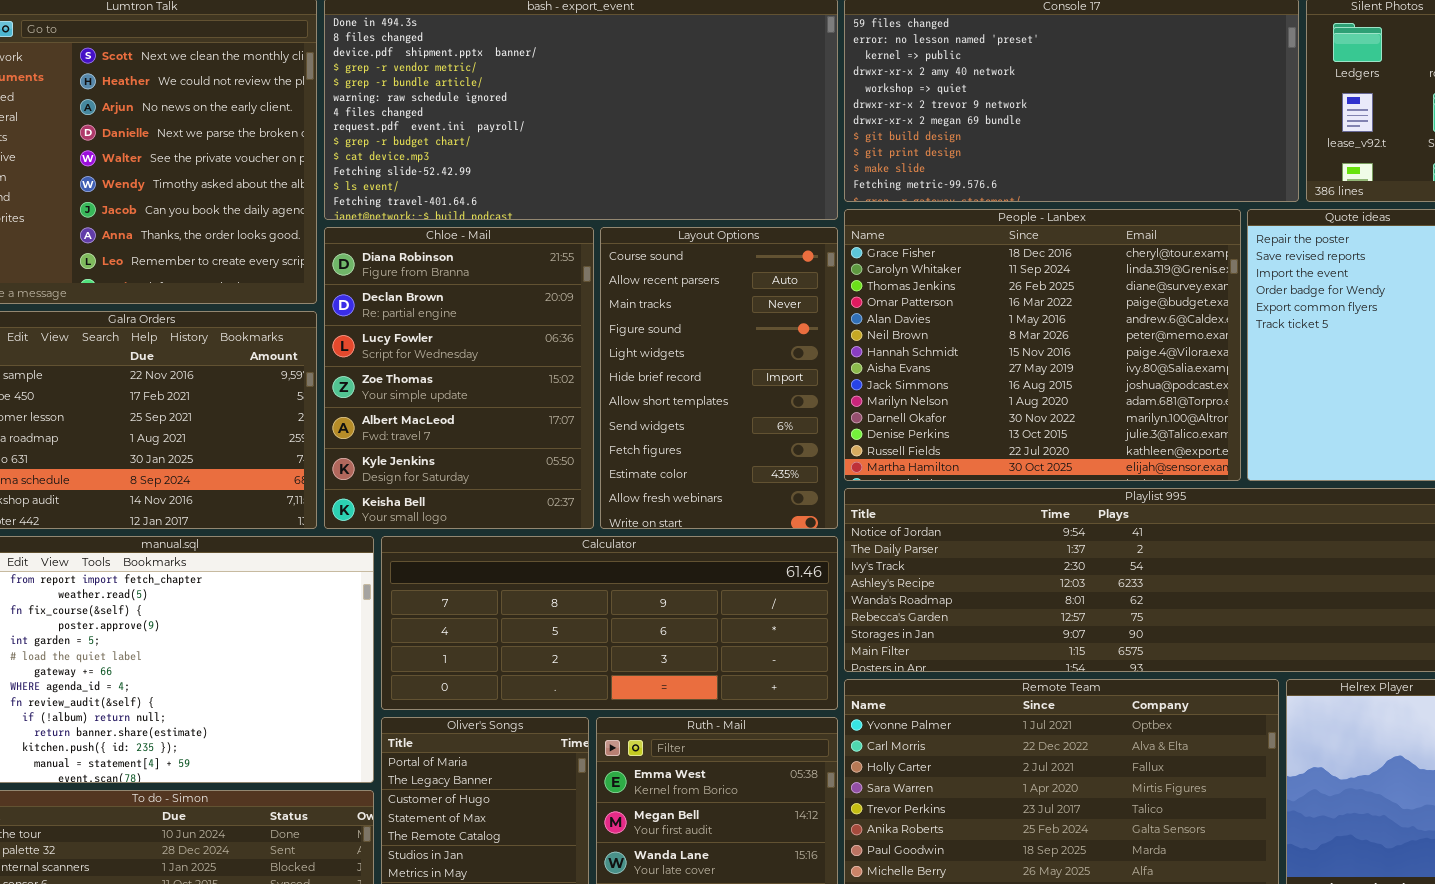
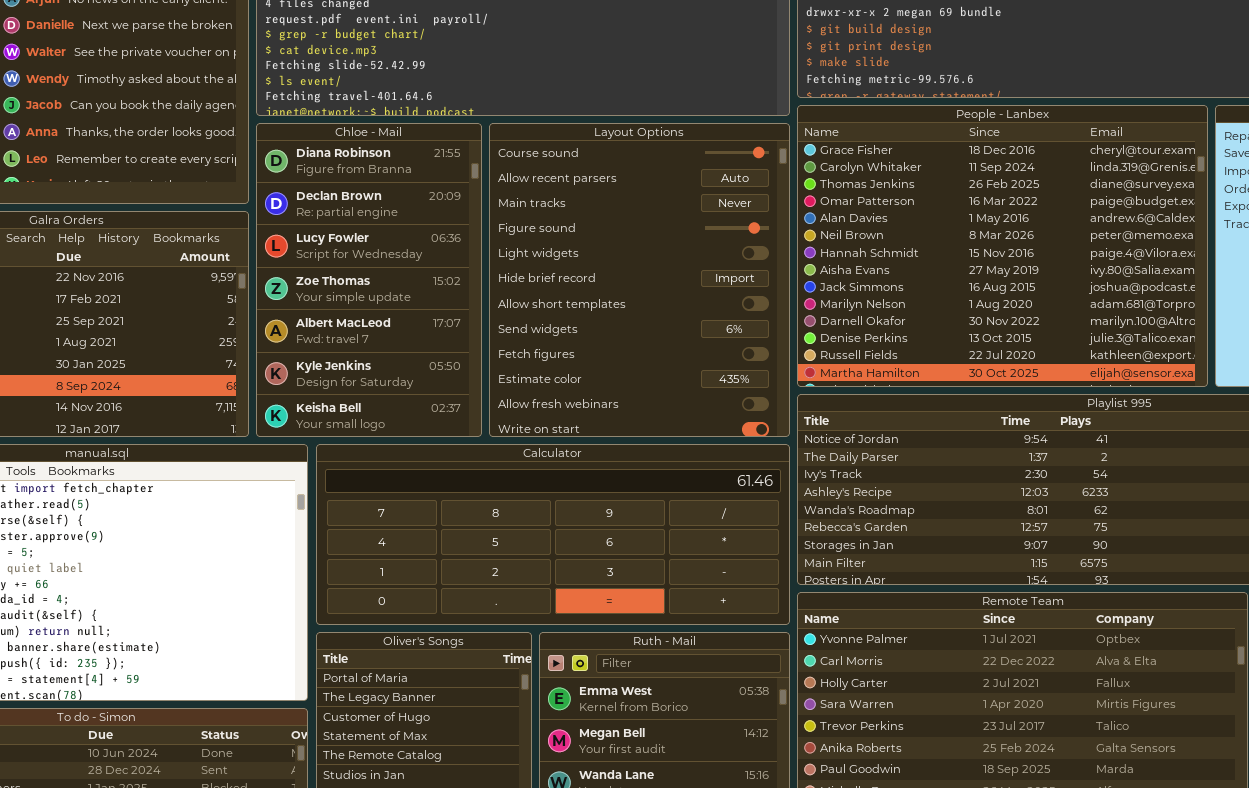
Chloe - Mail: [324,227,594,529] -> [256,123,482,437], resized
Layout Options: [600,227,838,529] -> [489,123,790,437], resized

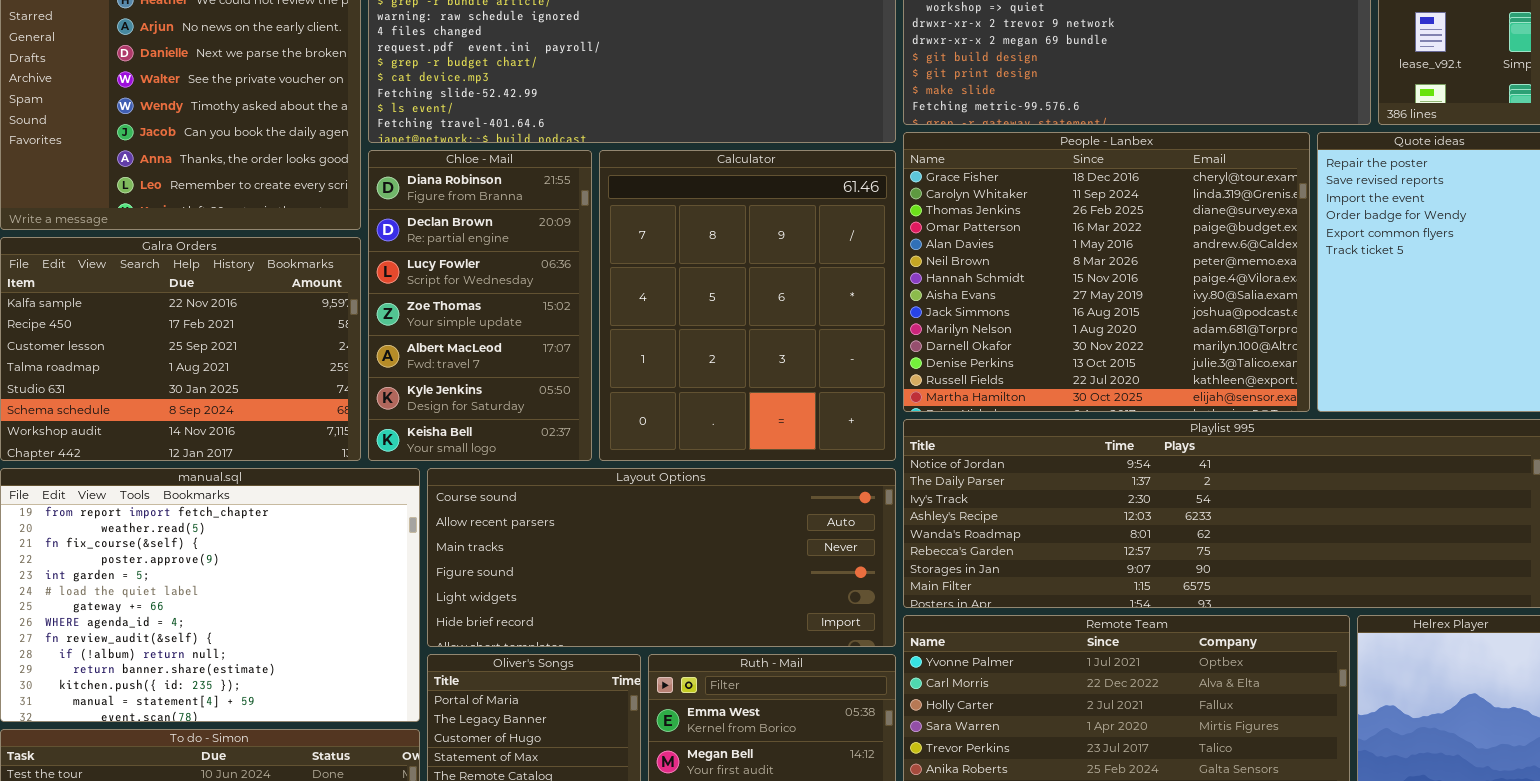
Layout Options: [489,123,790,437] -> [427,468,896,647], moved, resized
Calculator: [316,444,790,625] -> [599,150,896,461], moved, resized

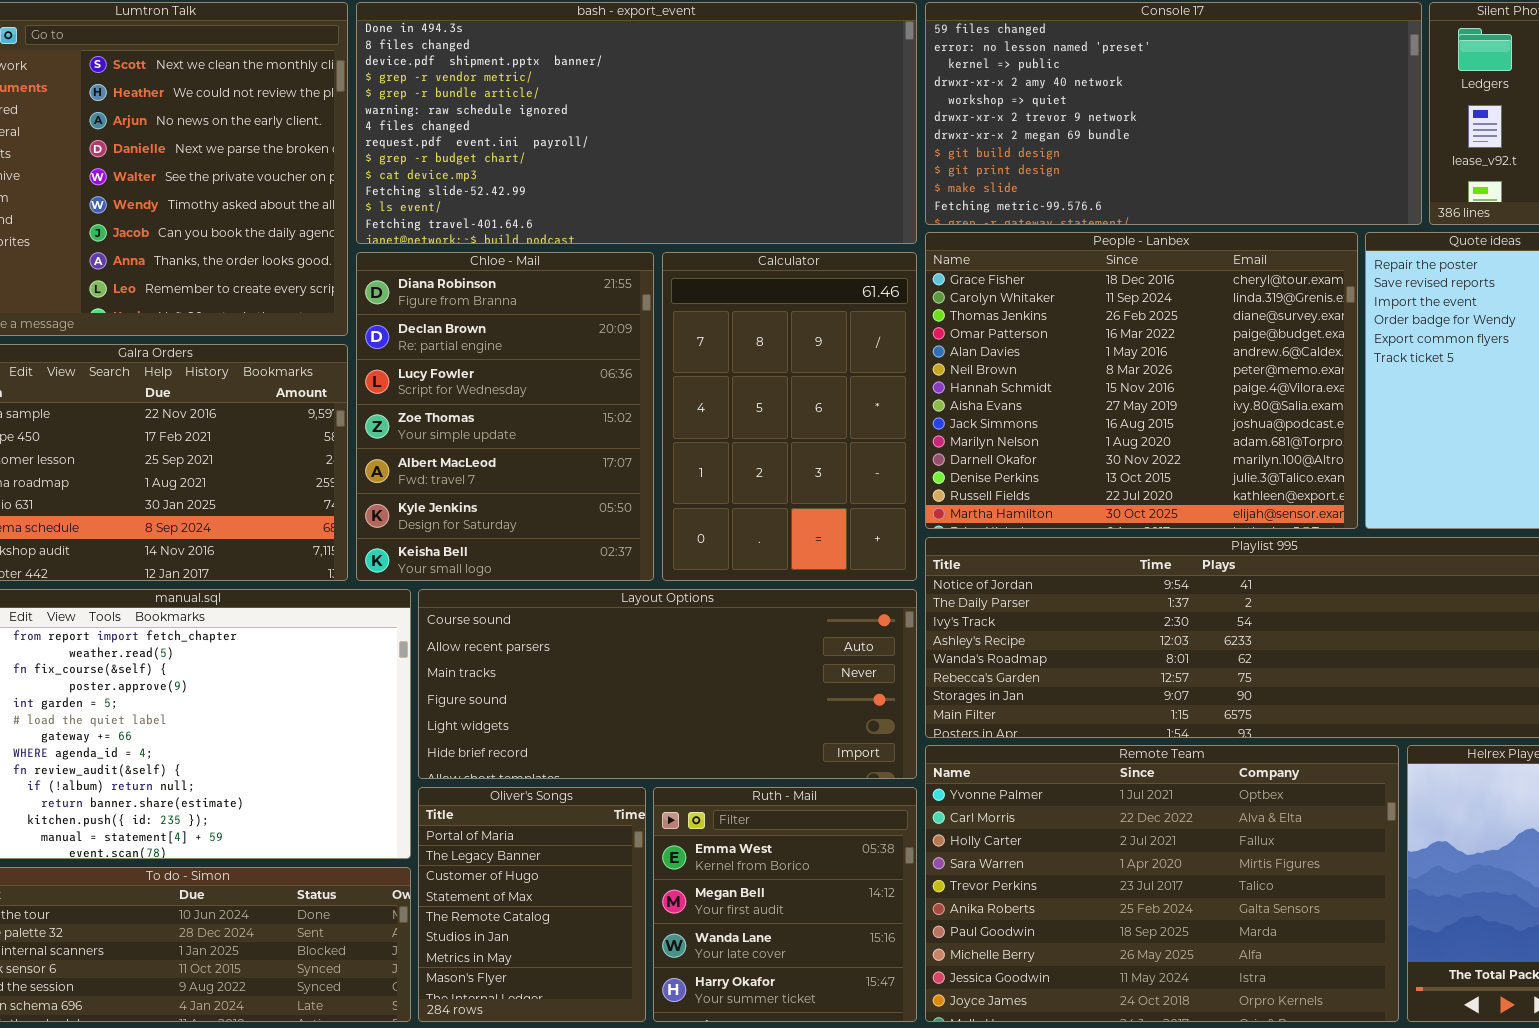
Chloe - Mail: [368,150,592,461] -> [356,252,654,581], resized
Calculator: [599,150,896,461] -> [662,252,917,581], resized

